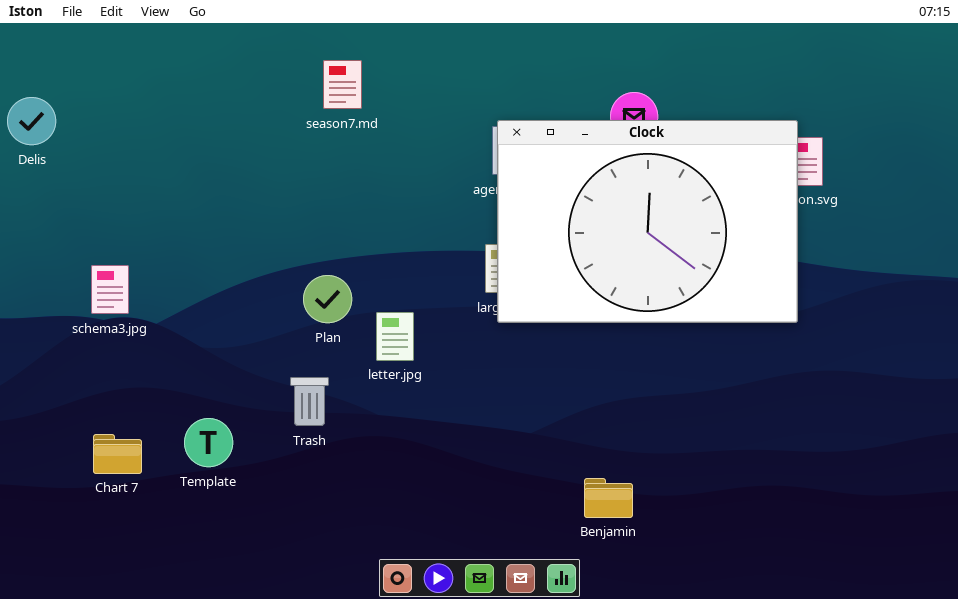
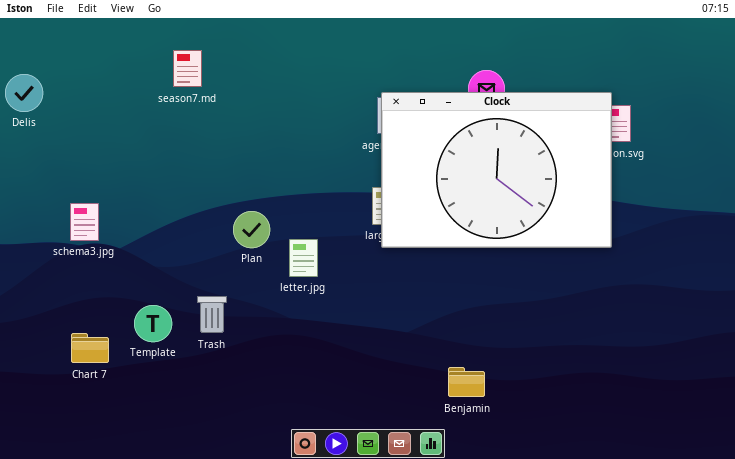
season7.md: [323,60,362,109] -> [173,50,202,87], moved
Trash: [290,377,329,426] -> [197,296,227,333], moved
Template: [184,418,233,467] -> [134,305,172,342], moved

